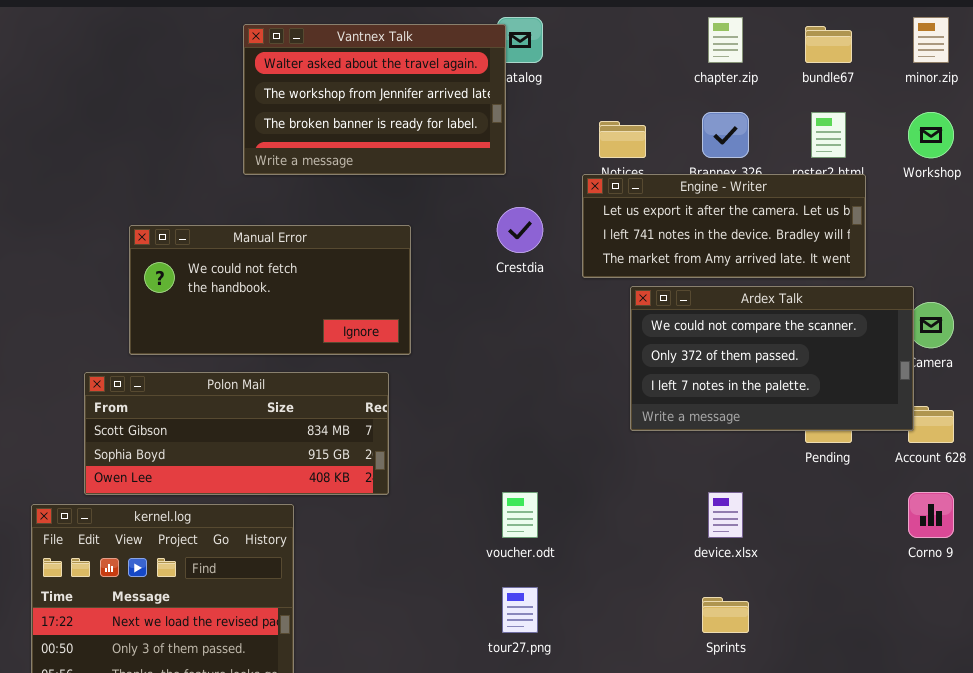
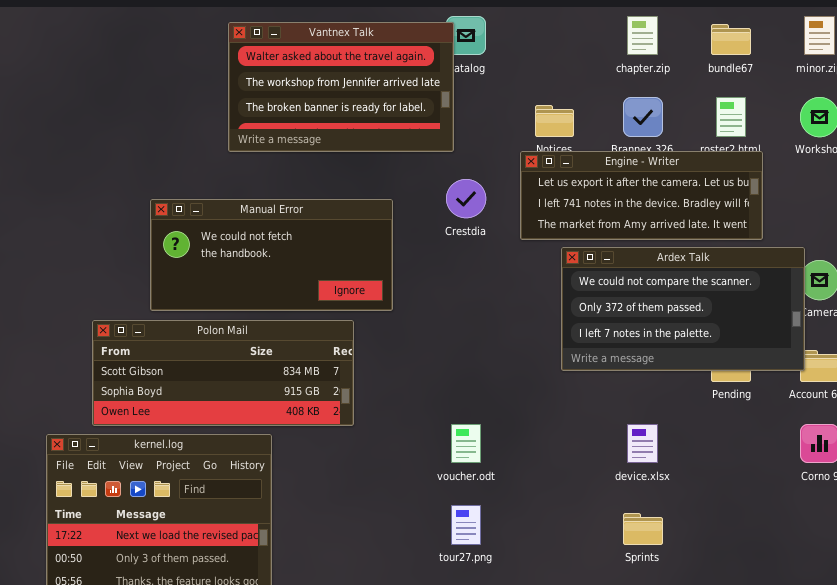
Manual Error: [129,225,411,355] -> [150,199,393,311], moved

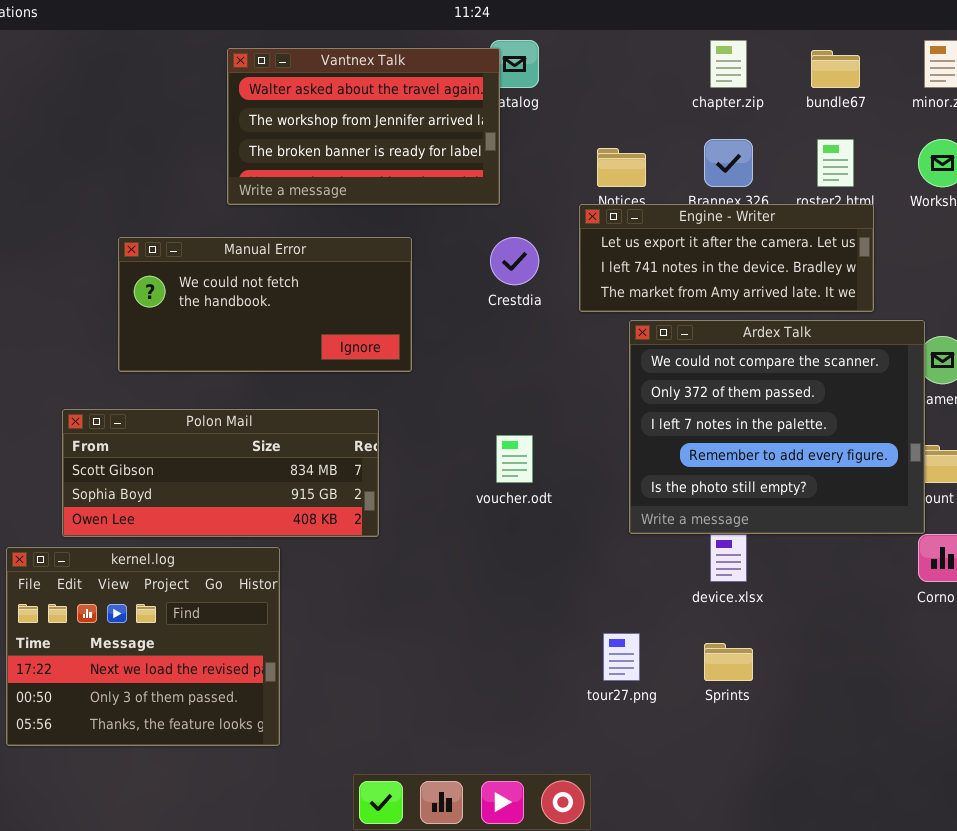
Manual Error: [150,199,393,311] -> [118,237,412,372], moved
Ardex Talk: [561,247,805,371] -> [629,320,925,534], resized
voucher.odt: [451,424,481,463] -> [496,435,533,483], moved
tour27.png: [451,505,481,545] -> [603,633,640,681], moved

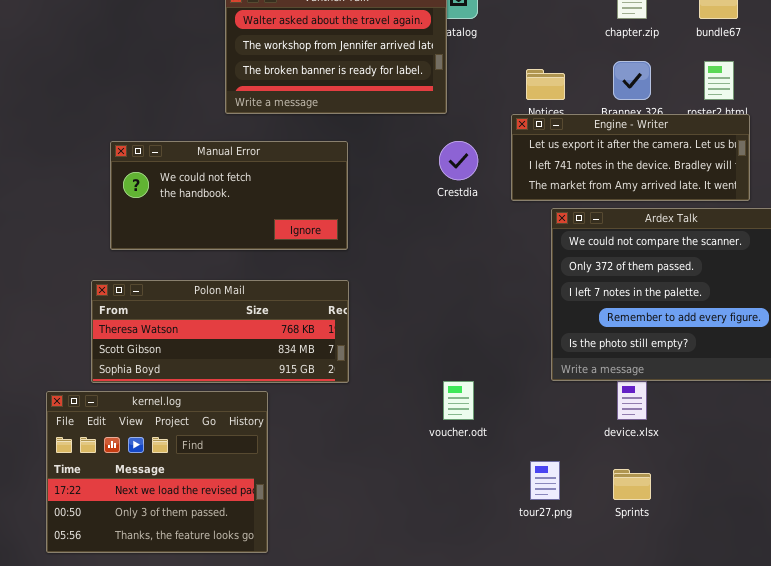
Manual Error: [118,237,412,372] -> [110,141,348,250], moved
Polon Mail: [62,409,379,537] -> [91,280,349,383], scrolled up 1 row
voucher.odt: [496,435,533,483] -> [443,381,474,420], moved

